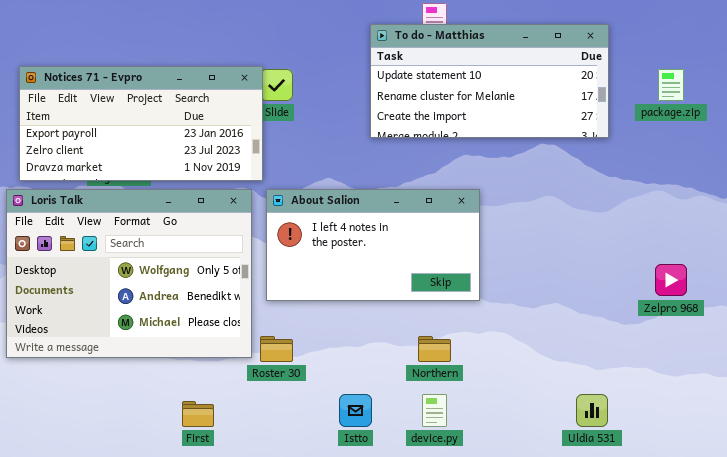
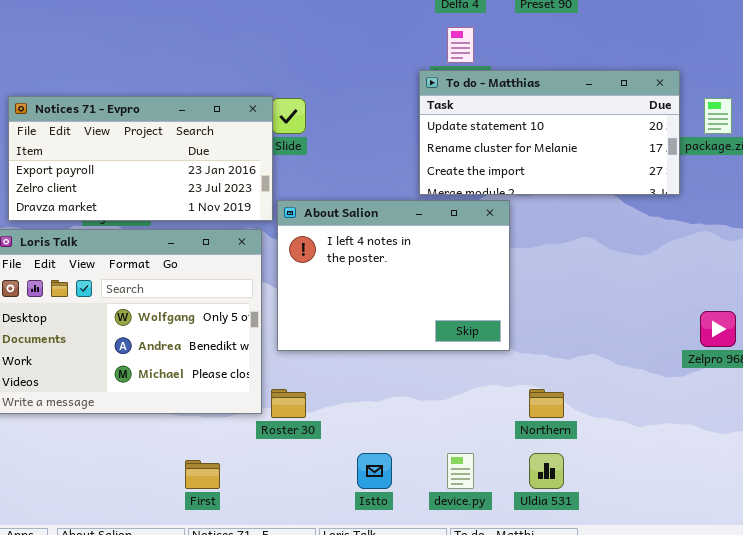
To do - Matthias: [370,24,609,138] -> [419,70,680,195], moved
About Salion: [266,189,480,301] -> [277,200,510,351], resized
Northern: [418,336,451,362] -> [529,389,564,418], moved
Uldia 531: [576,394,608,427] -> [529,453,564,489], moved

